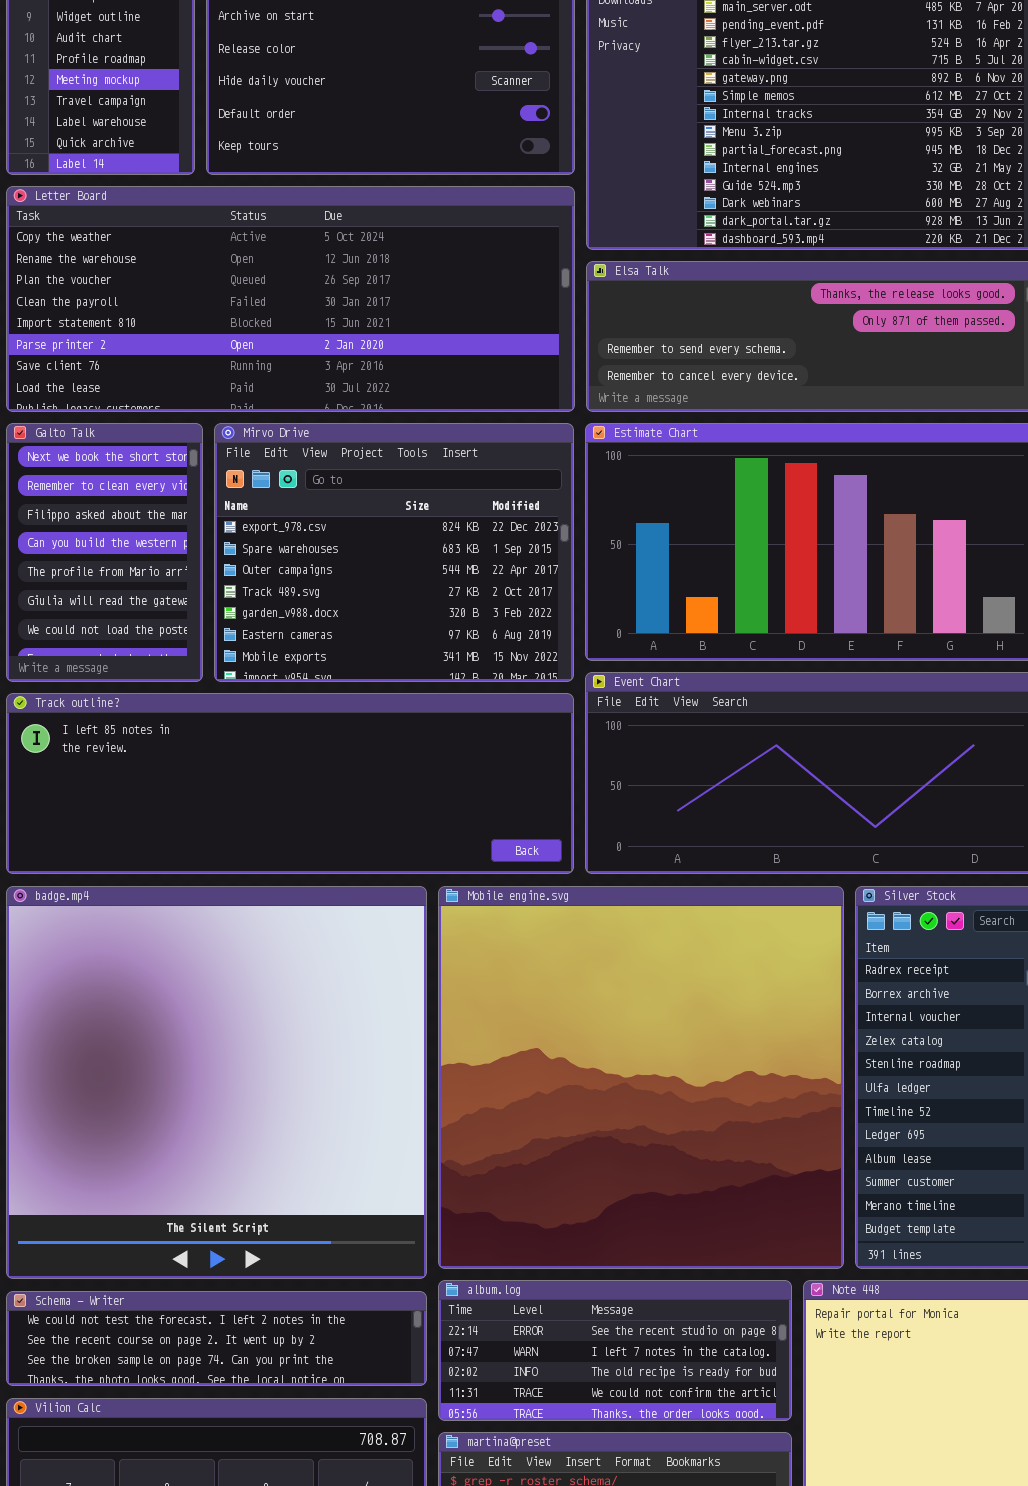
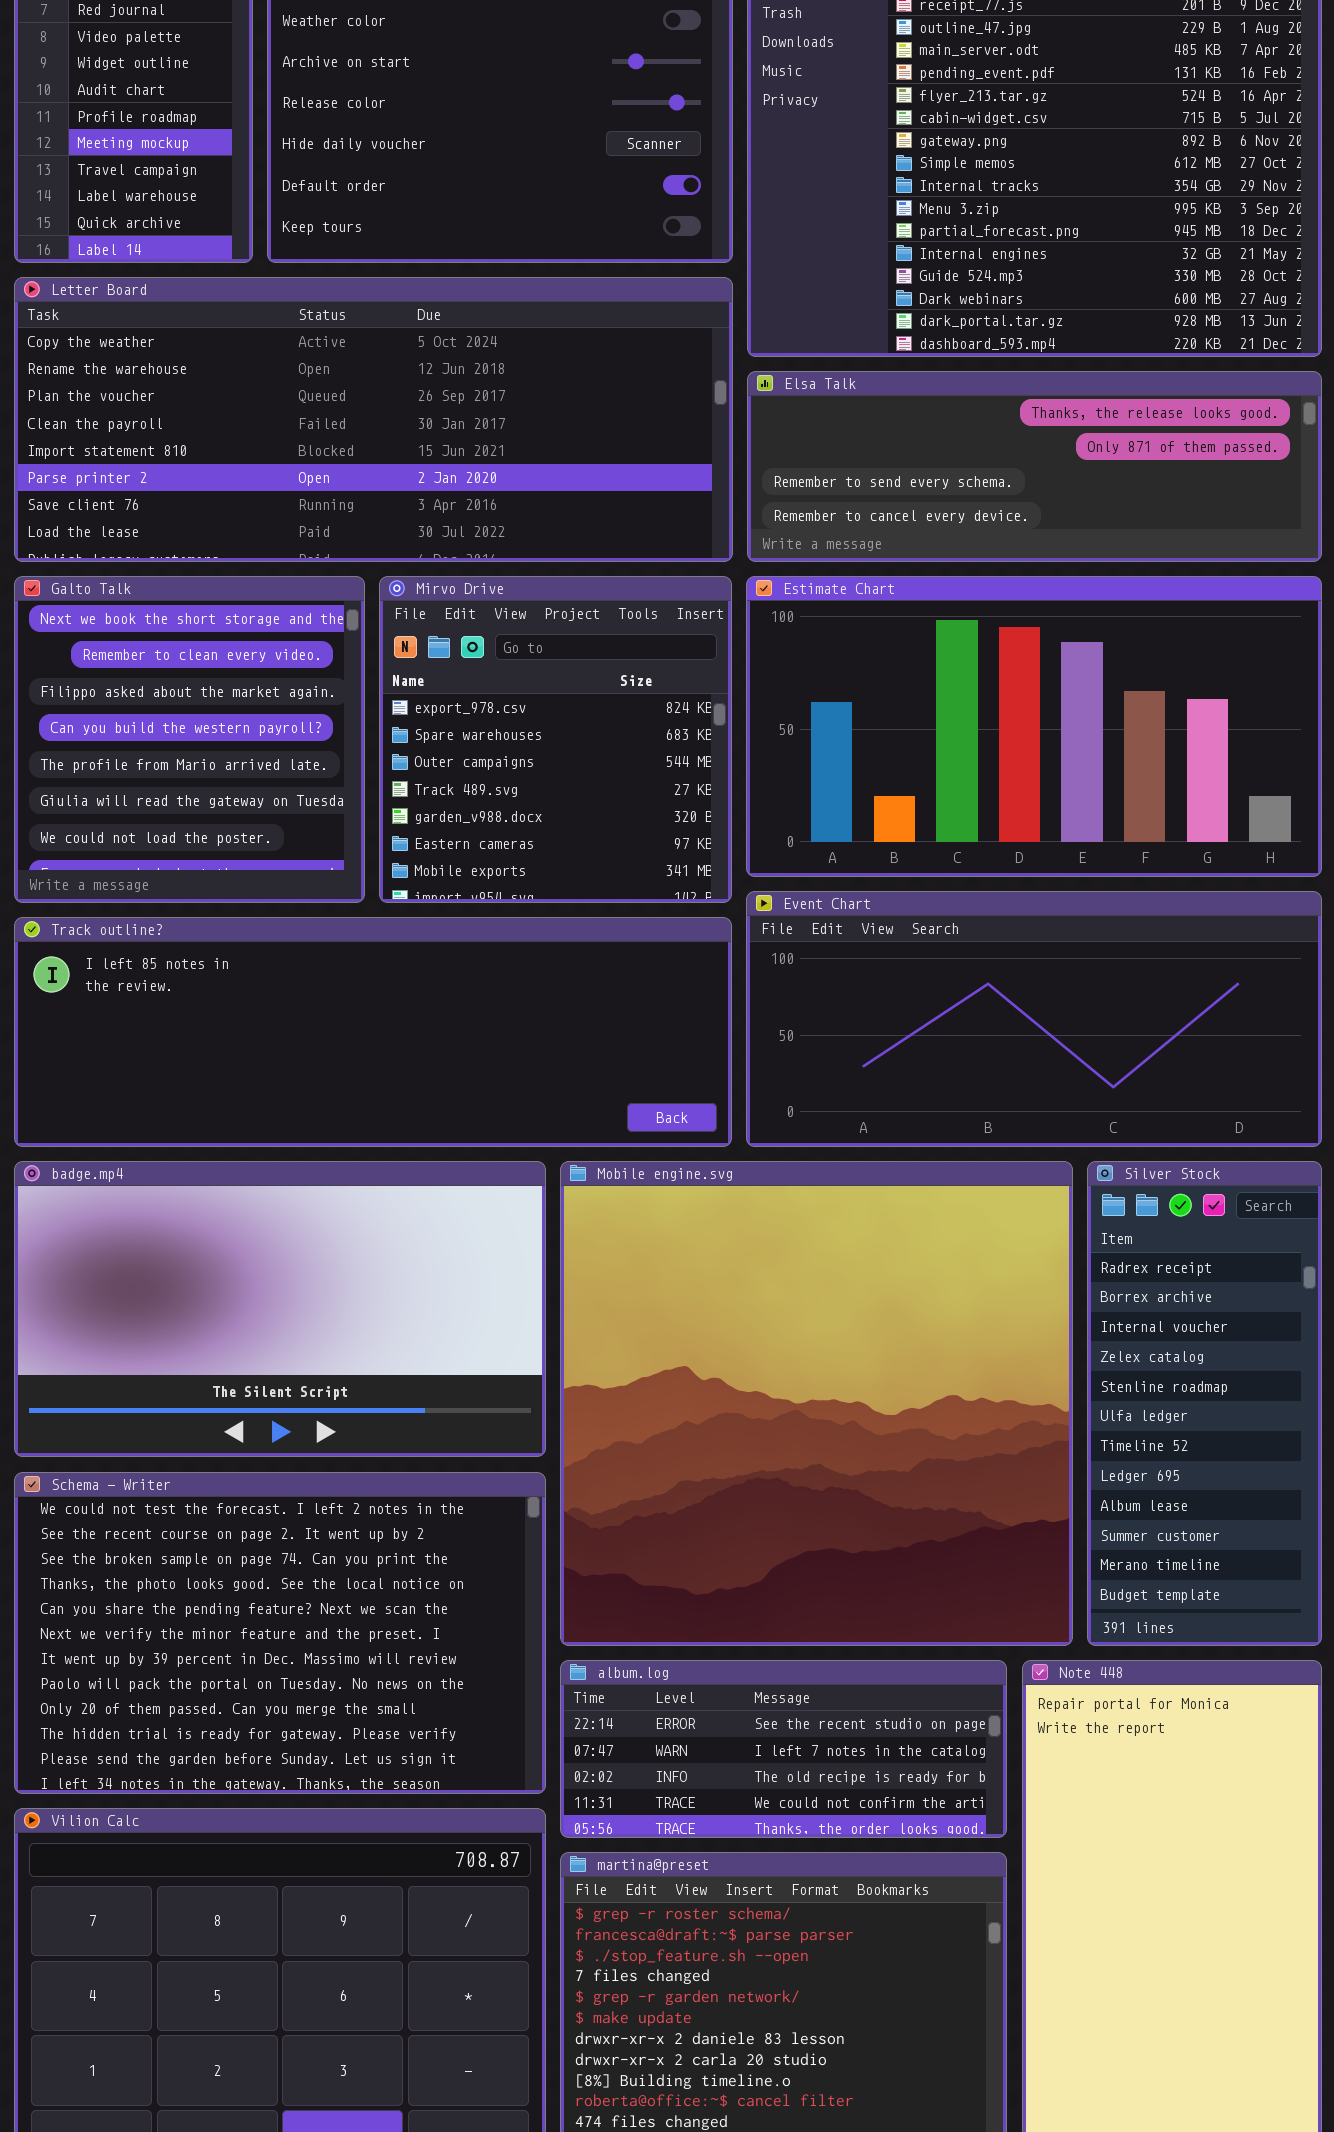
Galto Talk: [6,423,203,682] -> [14,576,365,903], resized
Mirvo Drive: [214,423,574,682] -> [379,576,732,903], resized
badge.mp4: [6,886,427,1279] -> [14,1161,546,1457], resized
Schema - Writer: [6,1291,427,1386] -> [14,1472,546,1794], resized

